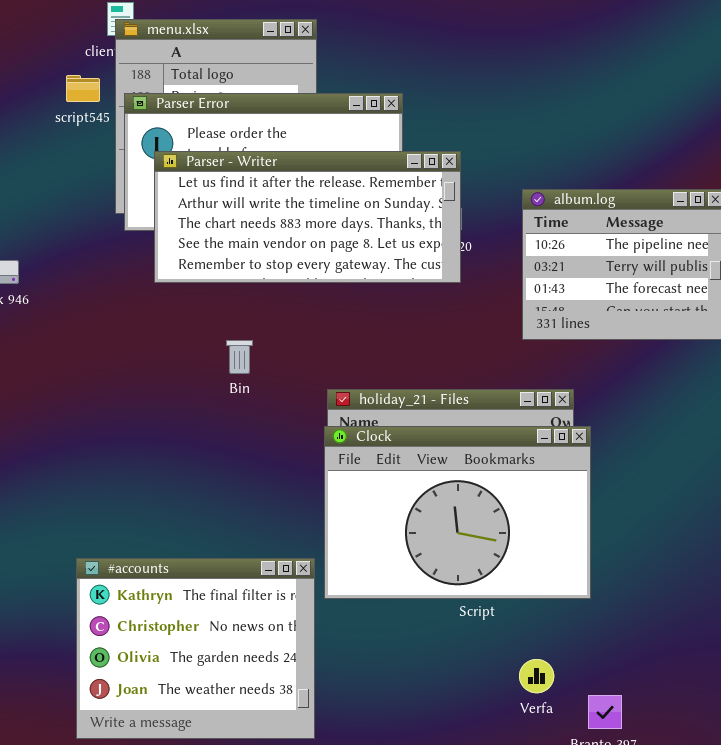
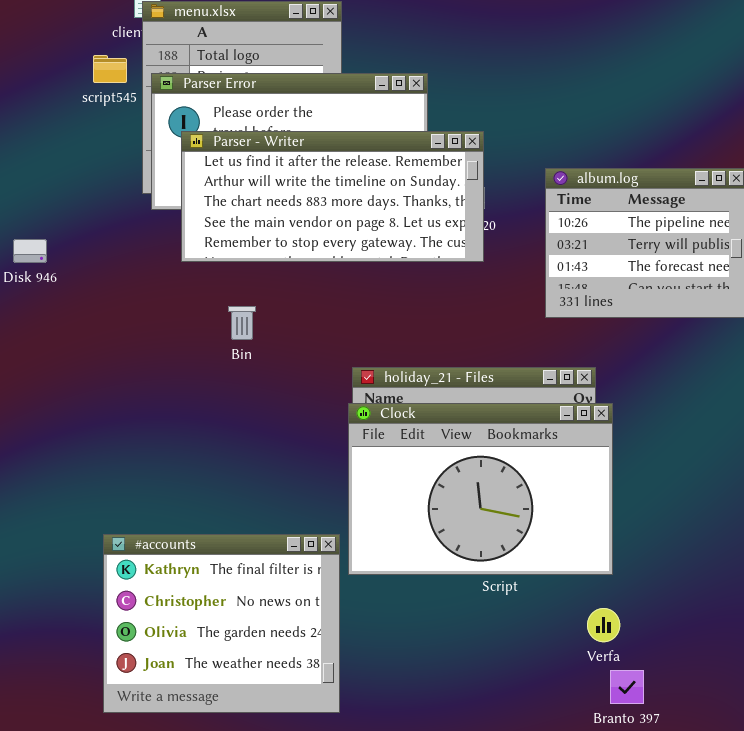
Bin: [226,340,253,374] -> [228,306,256,340], moved
Verfa: [519,659,554,693] -> [587,608,620,642], moved

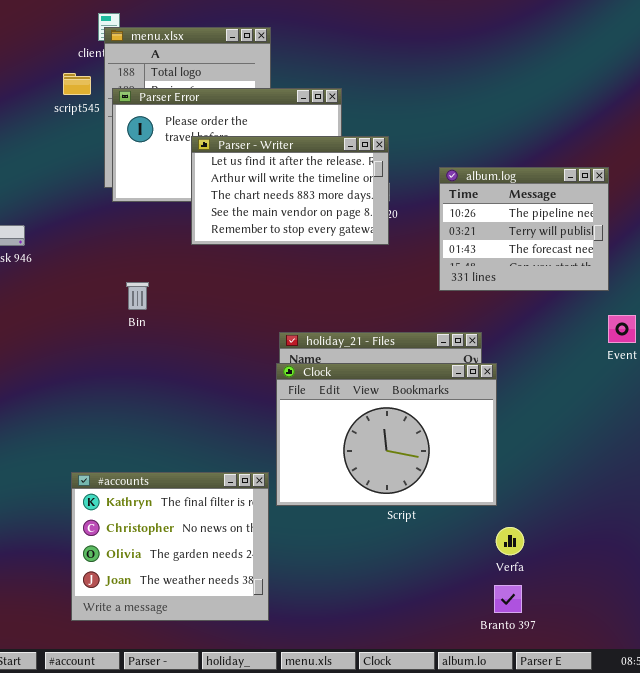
Parser - Writer: [181,131,484,262] -> [191,136,389,245], resized
Bin: [228,306,256,340] -> [126,282,149,310], moved
Verfa: [587,608,620,642] -> [496,527,524,555], moved

